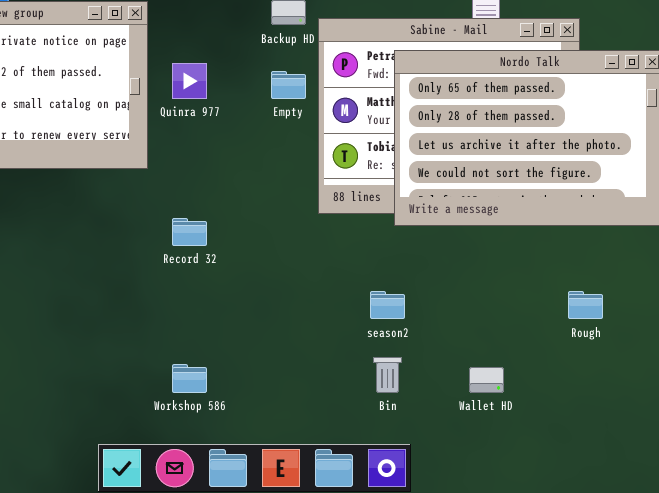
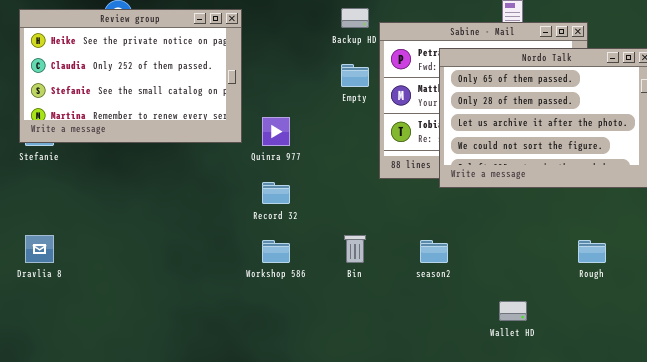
Quinra 977: [172,63,207,99] -> [262,117,290,146], moved
Bin: [373,357,402,393] -> [344,235,366,263], moved
Workshop 586: [172,364,207,393] -> [262,240,290,263], moved

